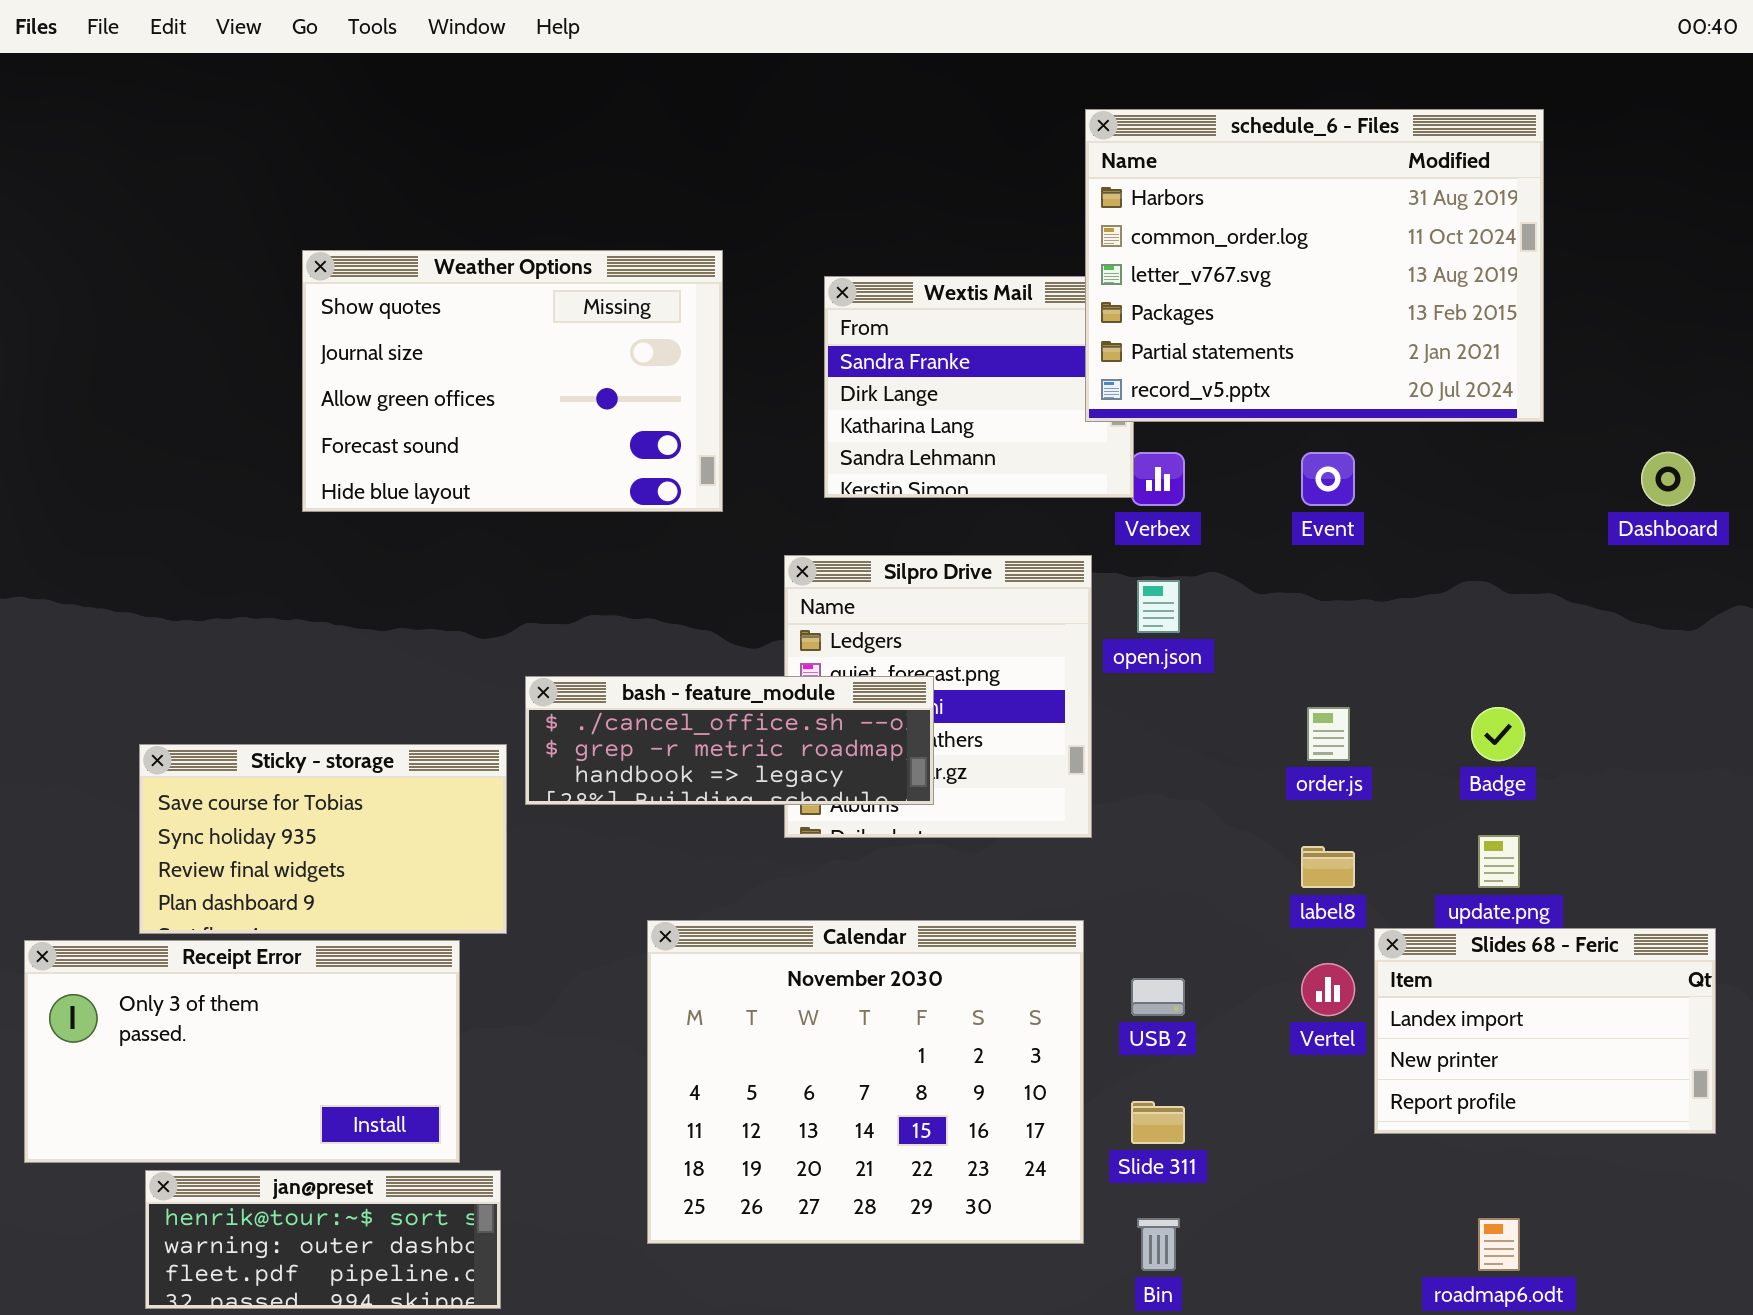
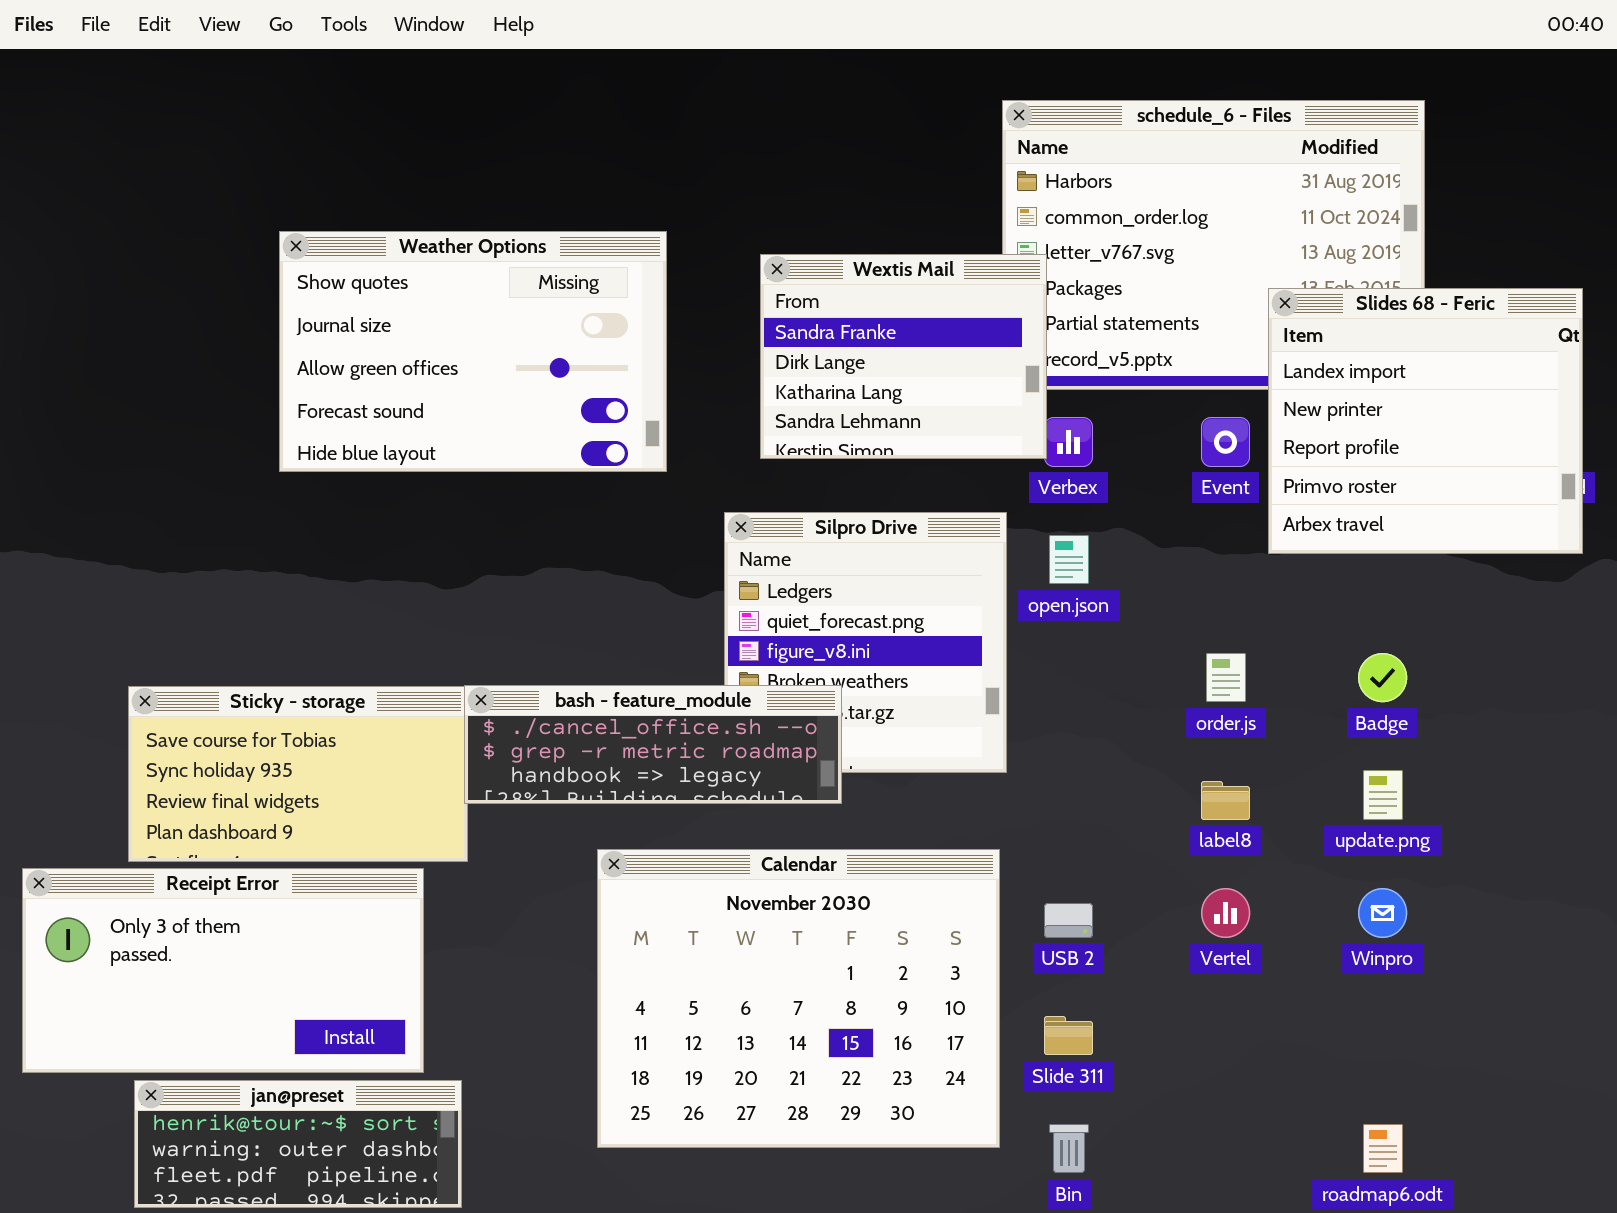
Wextis Mail: [824,276,1134,498] -> [760,254,1047,459], raised
bash - feature_module: [525,676,934,805] -> [464,685,842,804], moved
Slides 68 - Feric: [1374,928,1716,1134] -> [1268,288,1583,554], moved, resized

